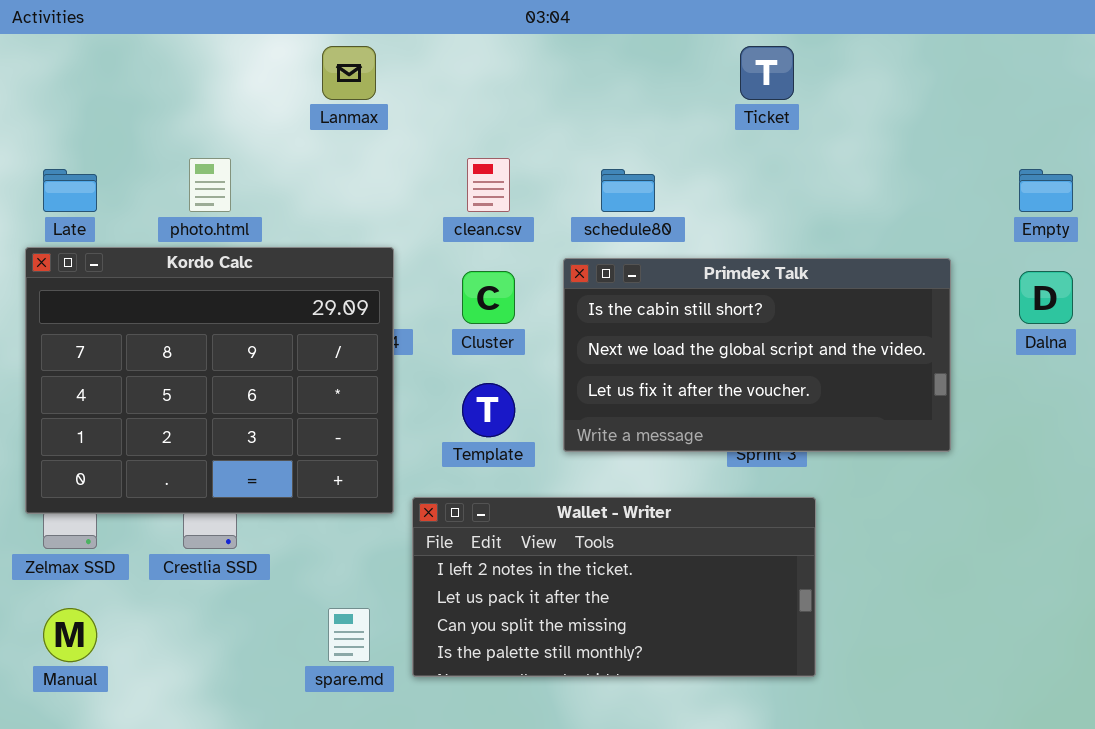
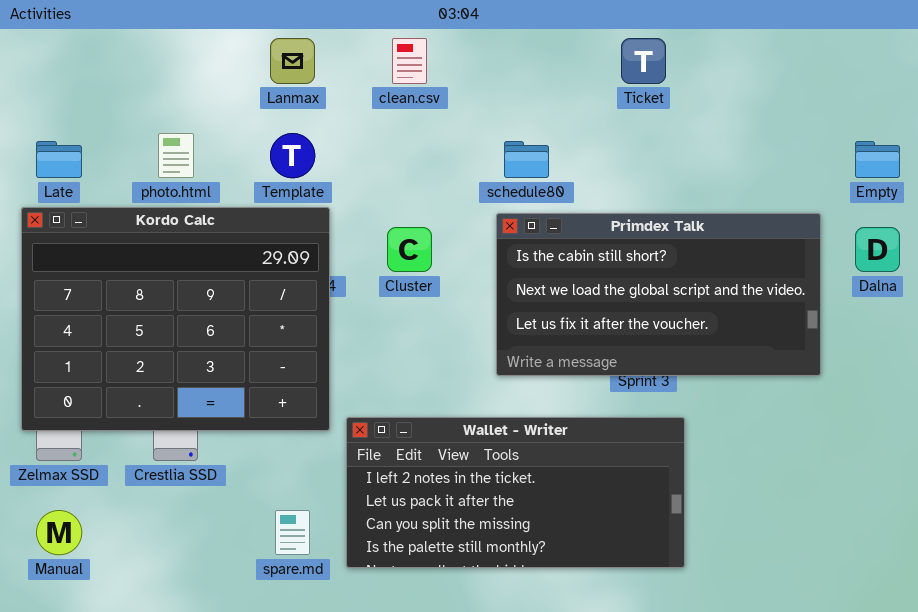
clean.csv: [467,158,510,212] -> [392,38,427,84], moved
Primdex Talk: [563,258,951,452] -> [496,213,821,376], moved
Template: [462,383,515,437] -> [270,133,315,178], moved

